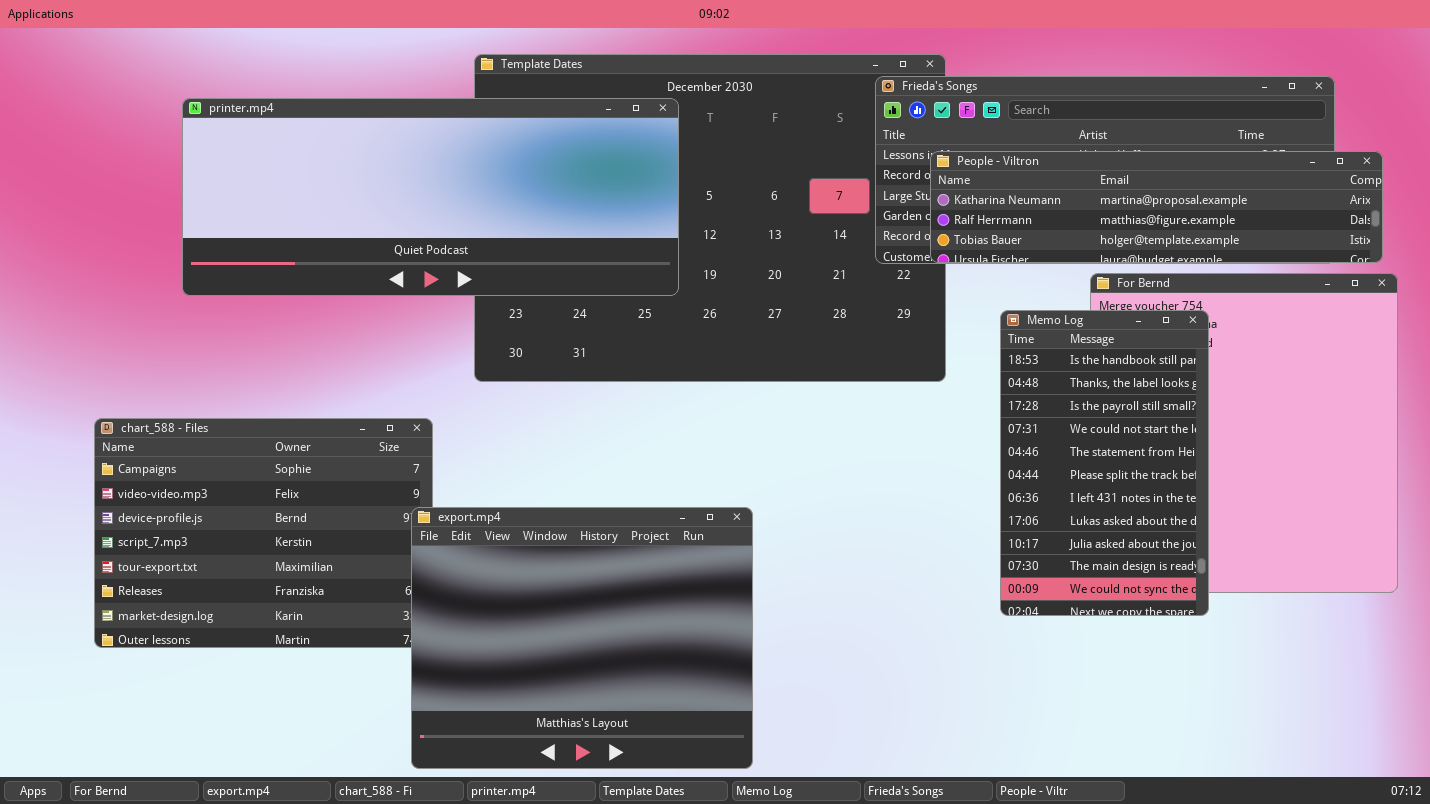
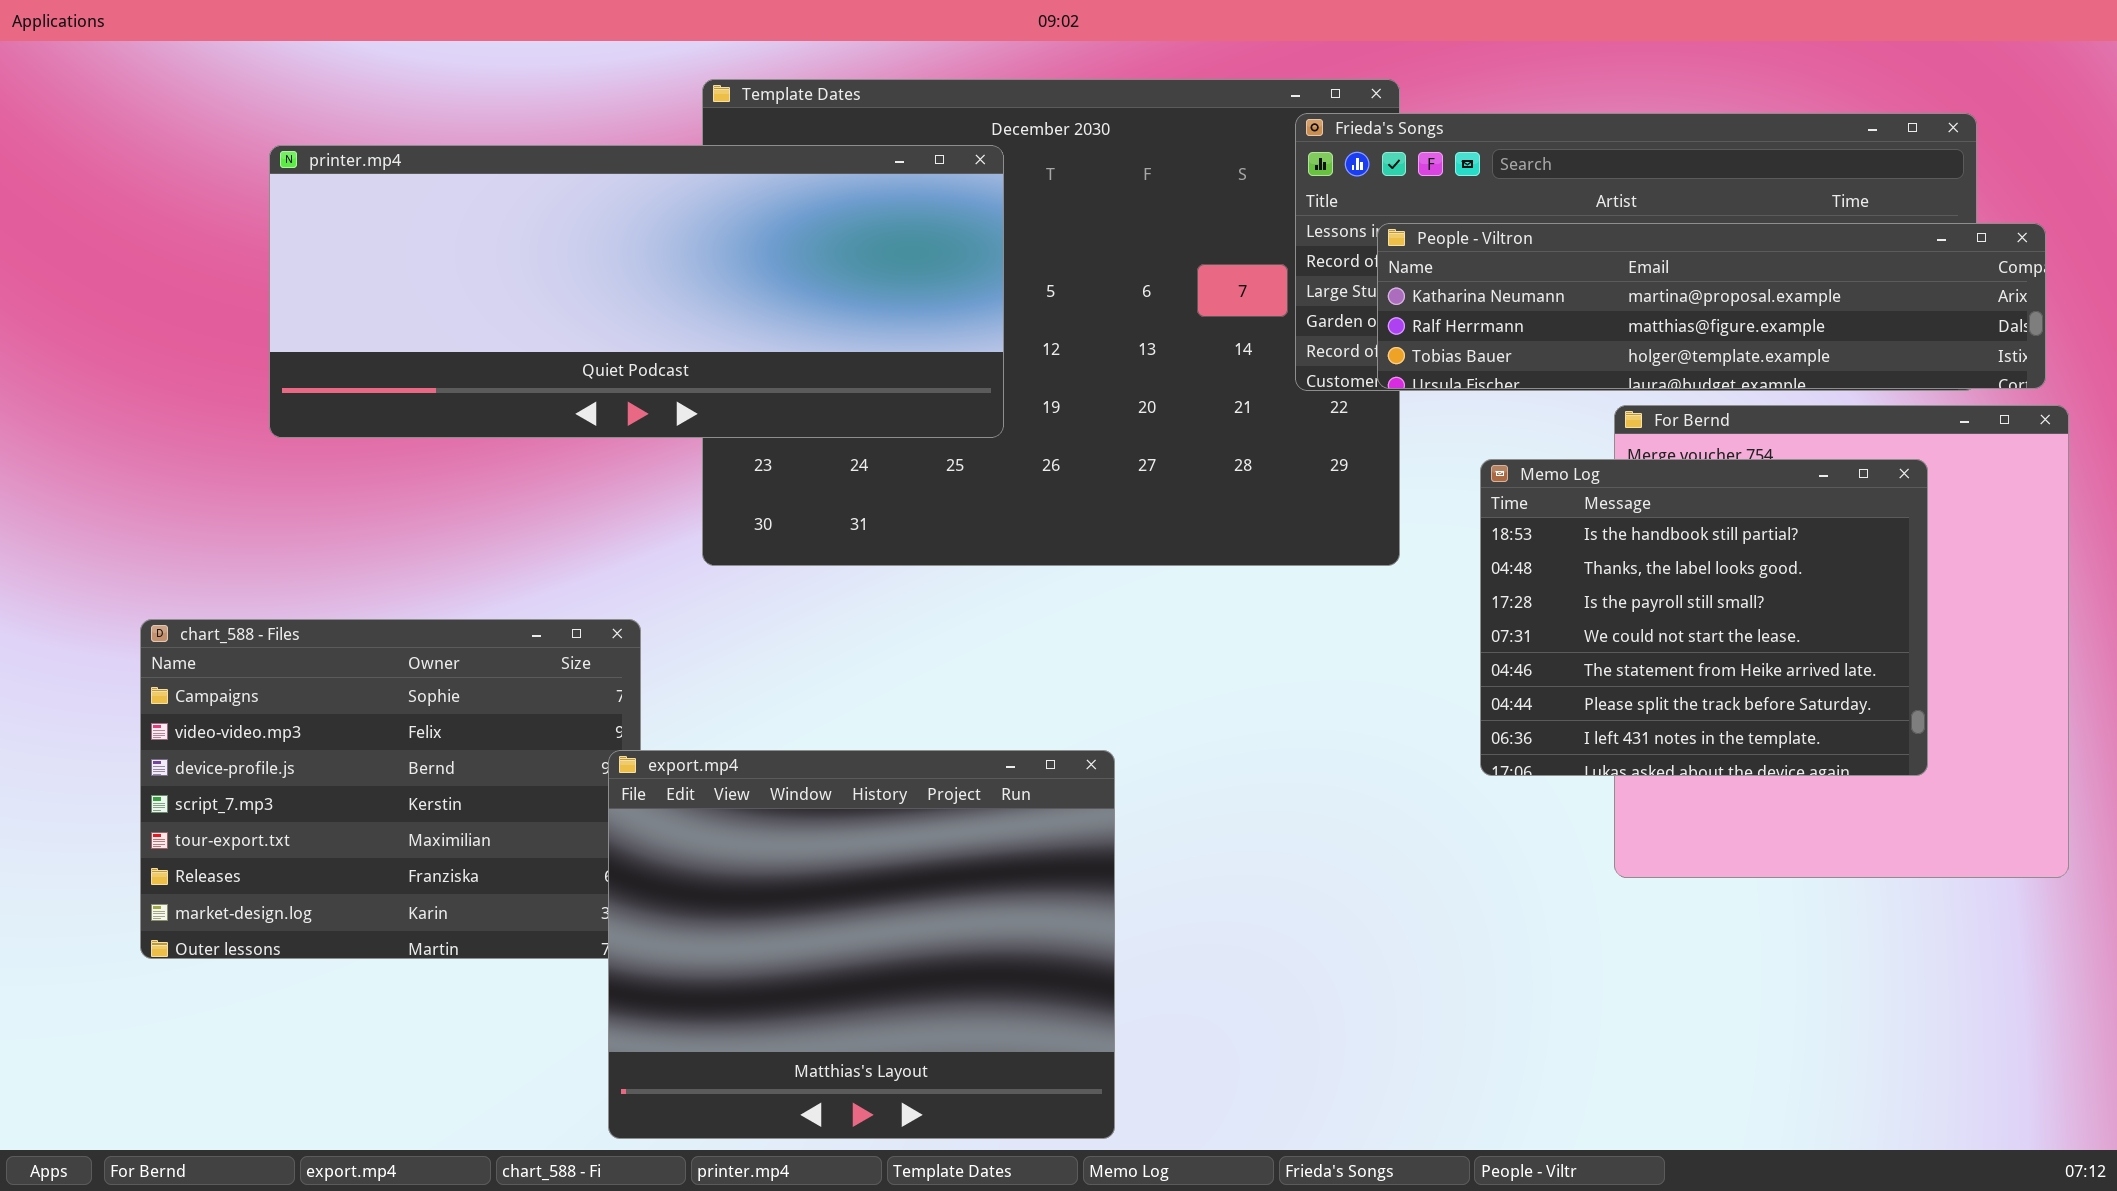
Memo Log: [1000,310,1209,616] -> [1480,459,1928,776], resized

